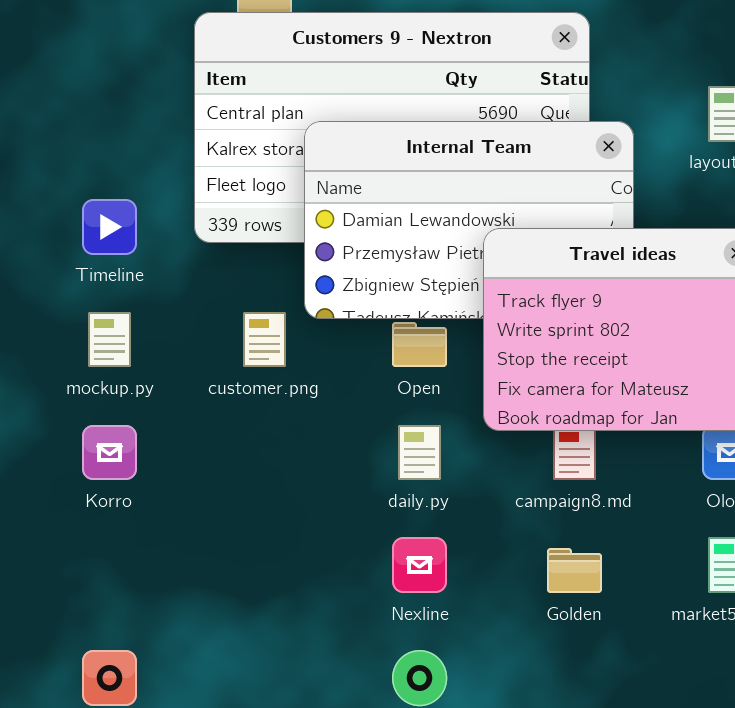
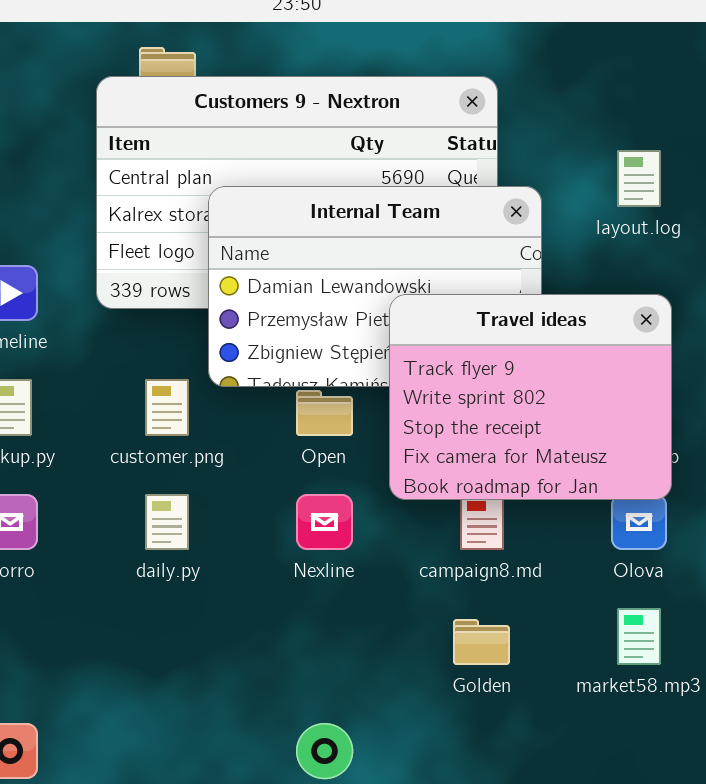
daily.py: [398,425,441,480] -> [145,494,189,550], moved
Nexline: [392,537,447,593] -> [296,494,353,550], moved

